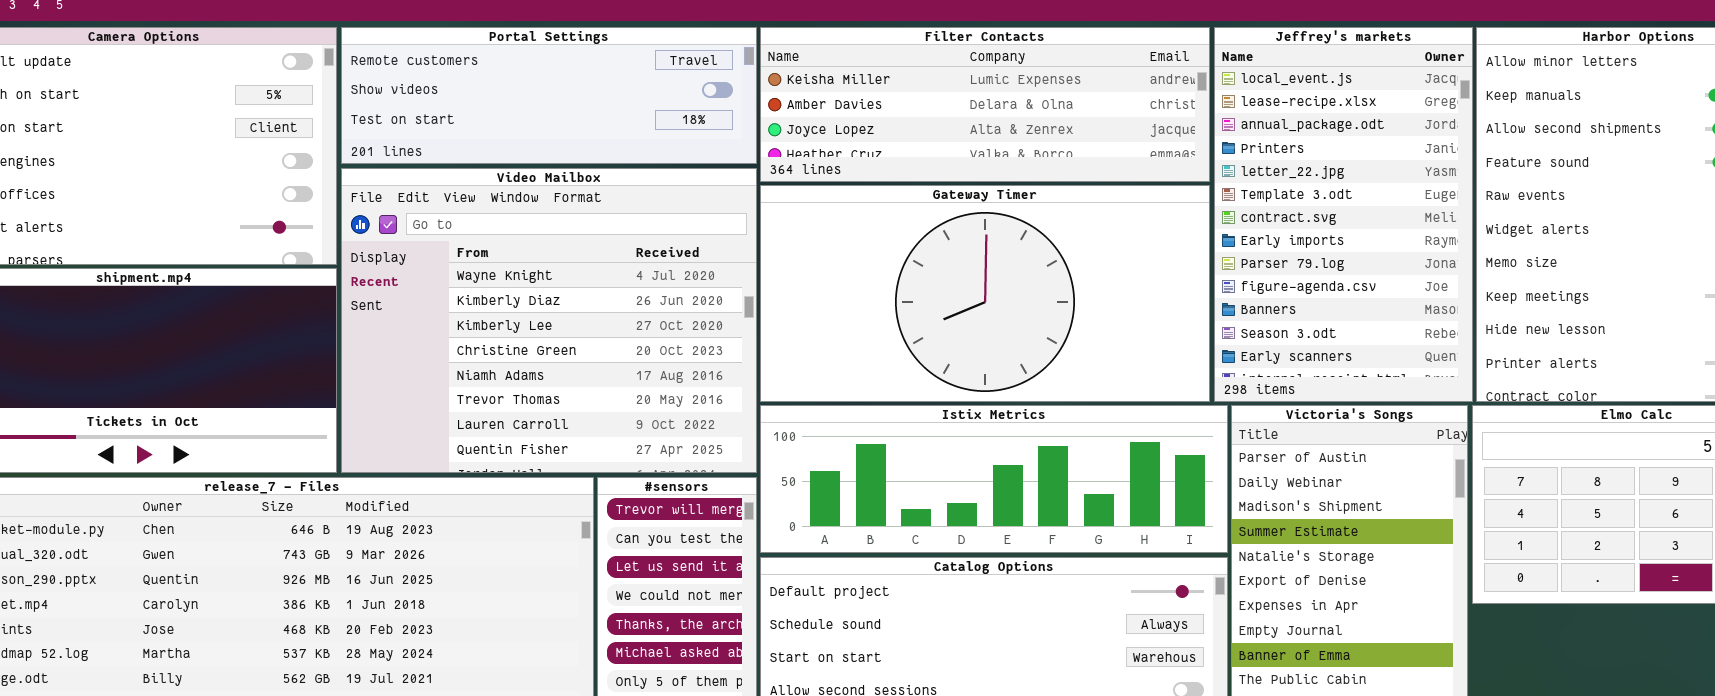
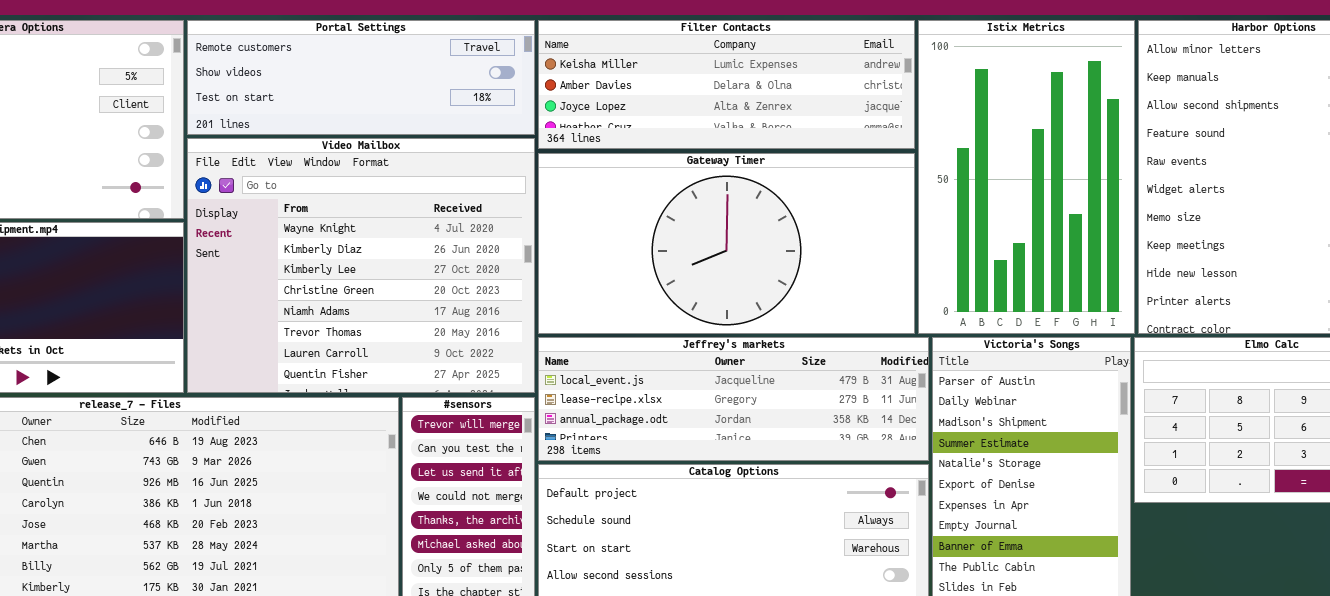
Jeffrey's markets: [1214,27,1473,402] -> [538,337,929,461], moved, resized
Istix Metrics: [760,405,1228,553] -> [918,20,1135,334], moved, resized

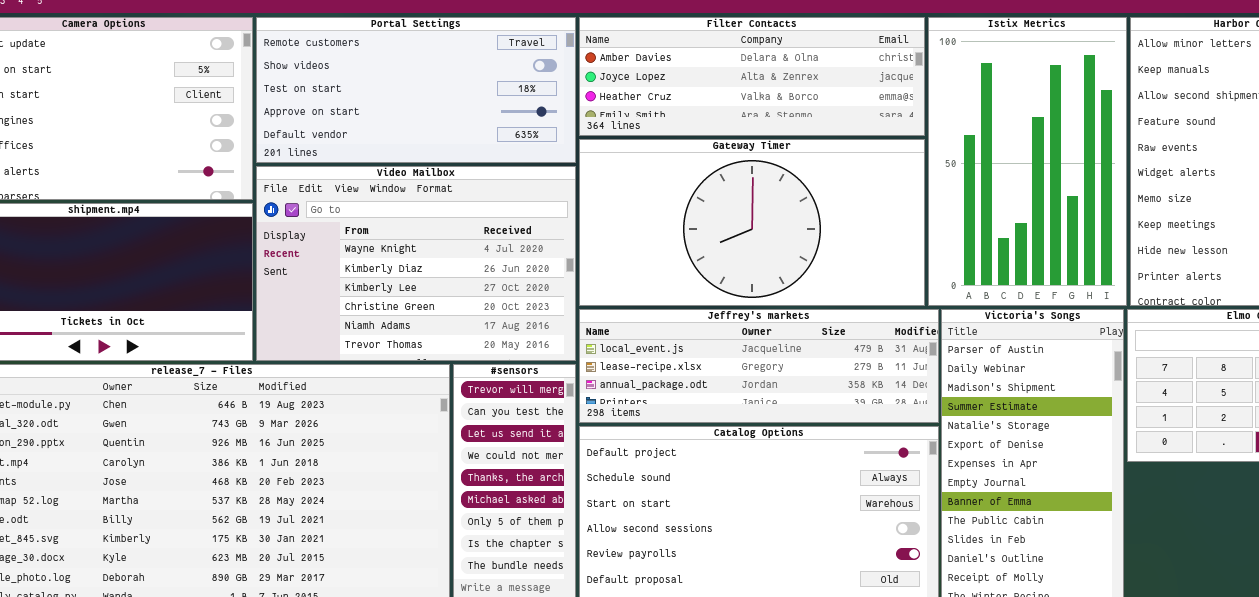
Portal Settings: [187,20,535,135] -> [256,17,576,163], resized
Filter Contacts: [538,20,915,149] -> [579,17,925,136], scrolled down 1 row
Video Mailbox: [187,138,535,393] -> [256,166,576,361], resized

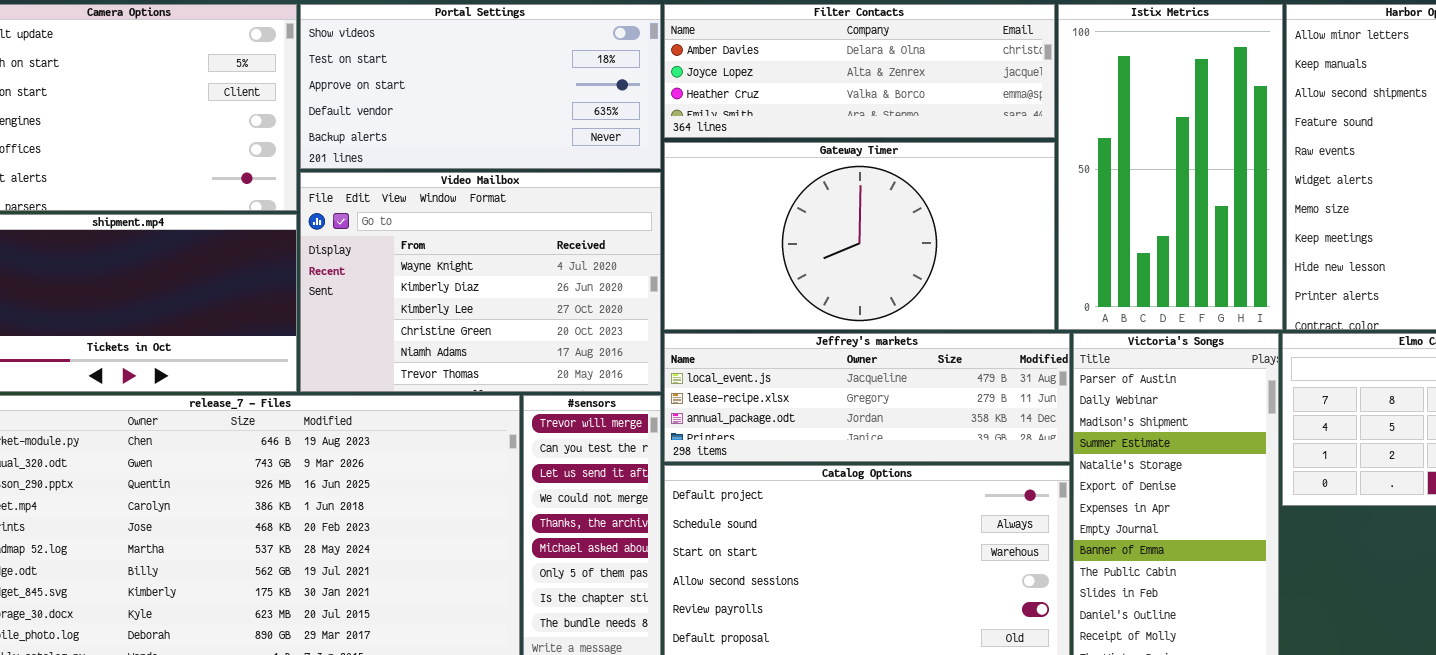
Portal Settings: [256,17,576,163] -> [300,4,661,169], scrolled down 1 row

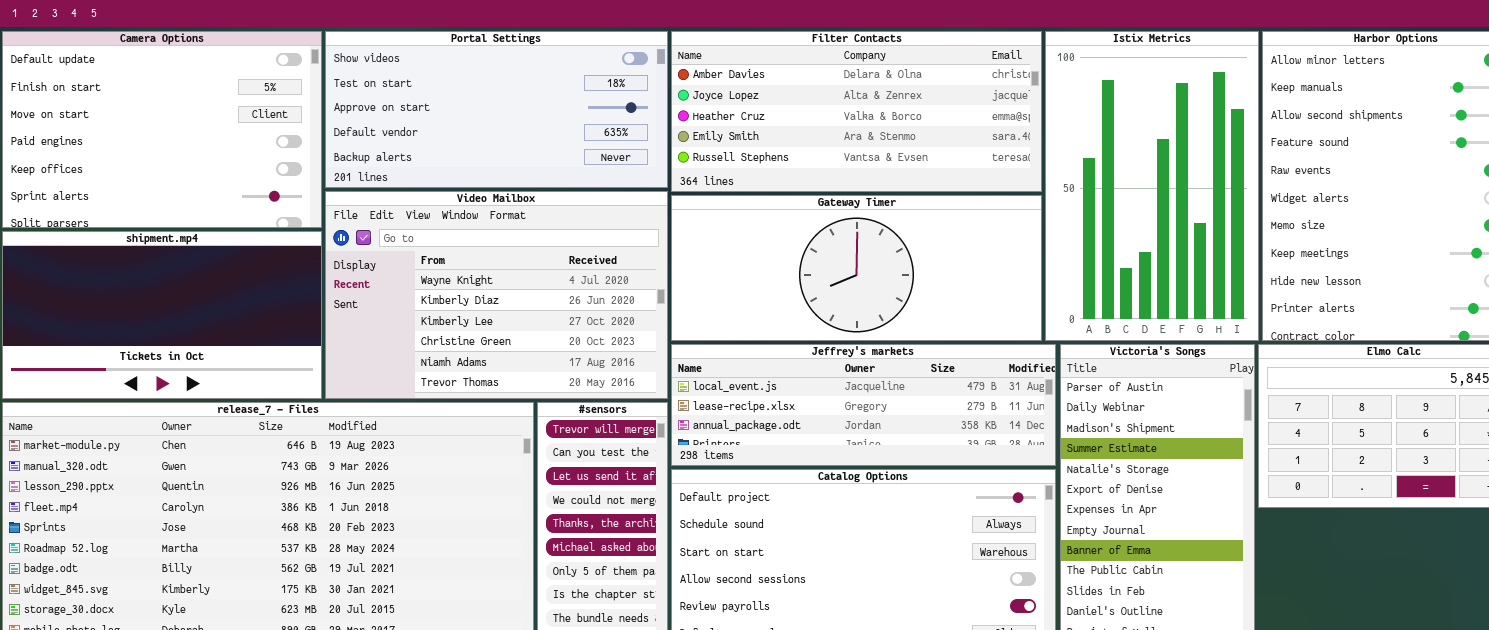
Filter Contacts: [664,4,1055,138] -> [671,31,1042,192], resized
Gateway Timer: [664,142,1055,330] -> [671,195,1042,341], resized

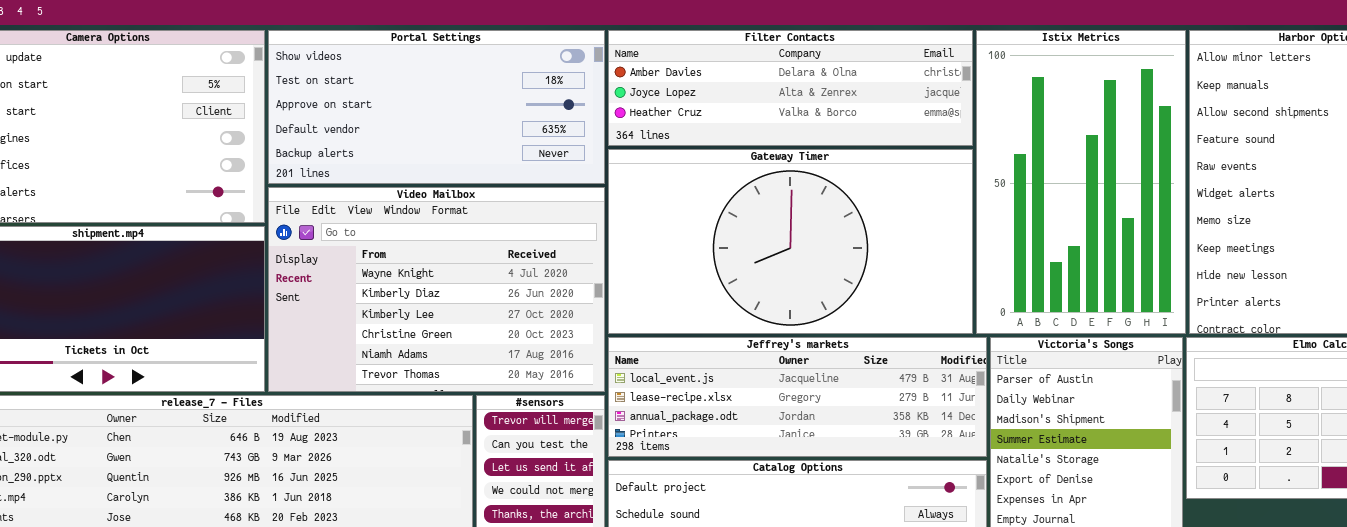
Filter Contacts: [671,31,1042,192] -> [608,30,973,146], resized
Gateway Timer: [671,195,1042,341] -> [608,149,973,334], resized

